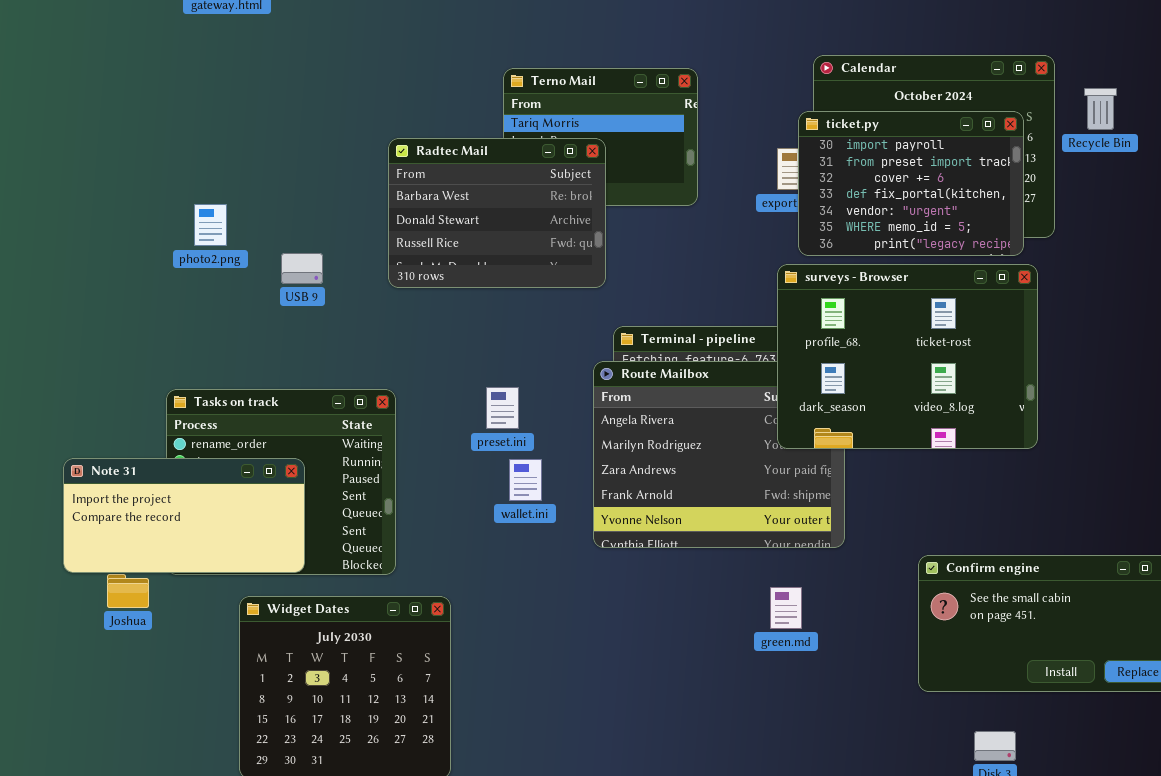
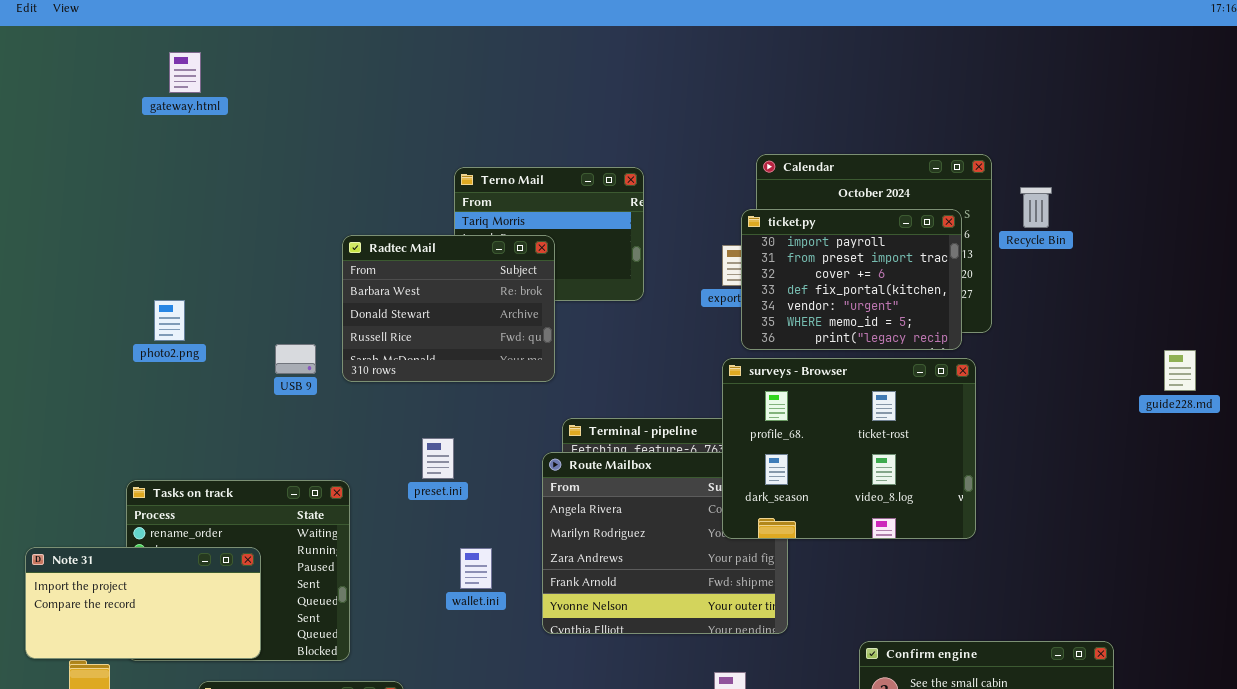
USB 9: [281,253,323,284] -> [275,344,316,374], moved
preset.ini: [486,387,519,429] -> [422,438,454,479], moved

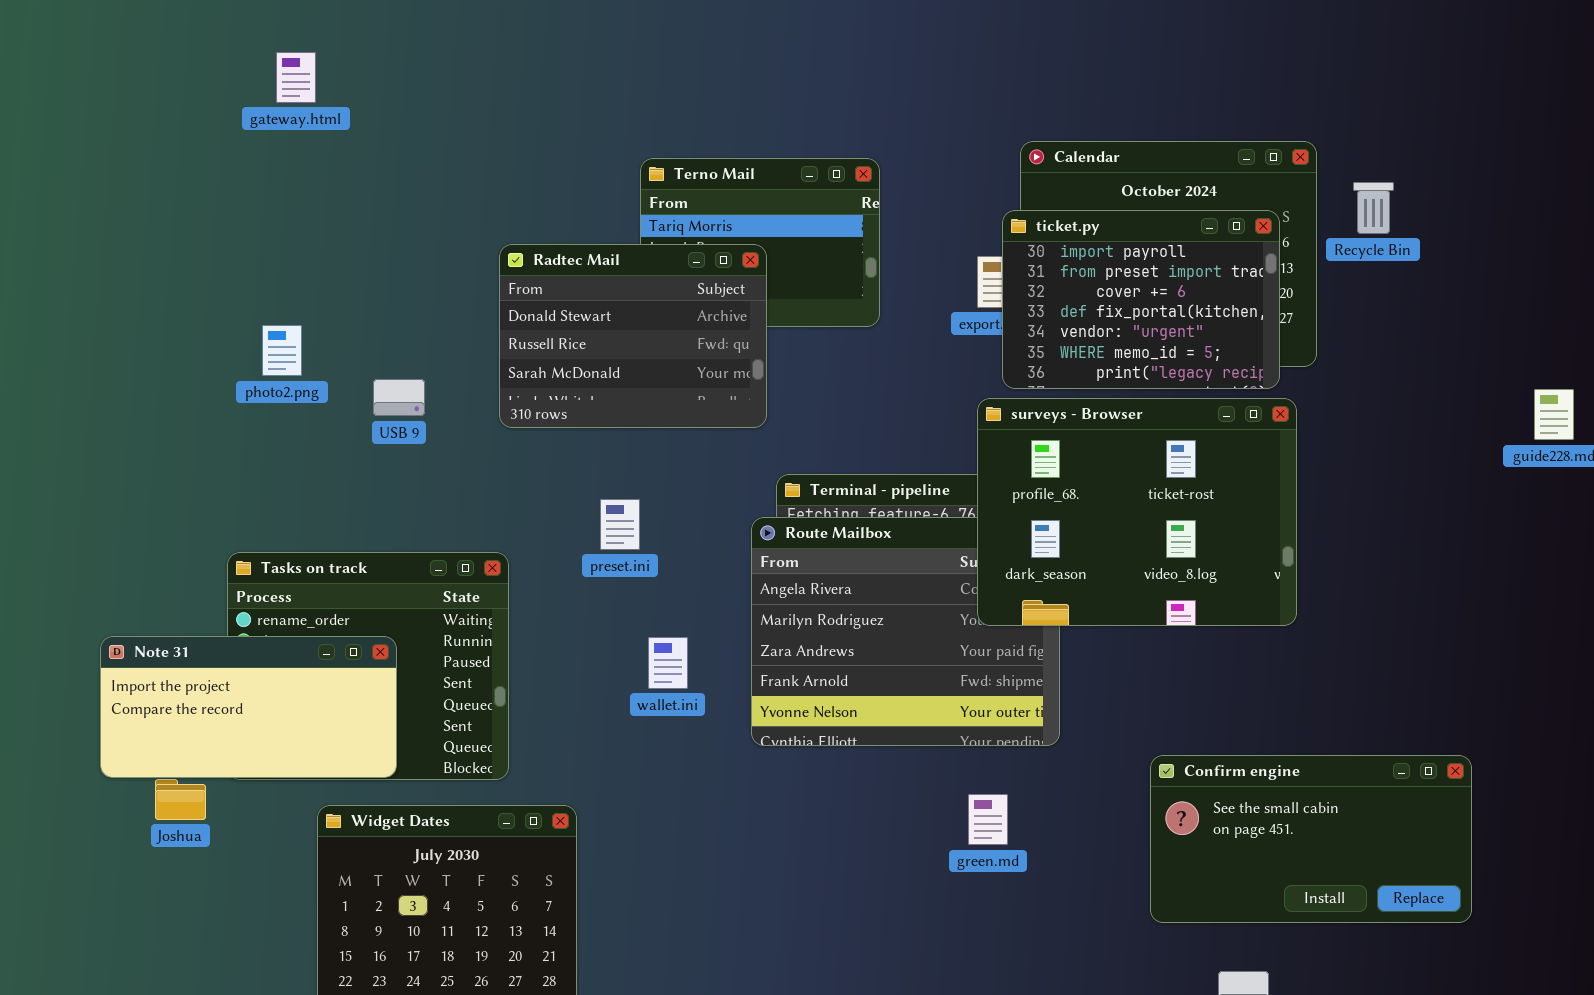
gateway.html: [169,52,201,93] -> [276,52,316,103], moved
Radtec Mail: [342,235,555,382] -> [499,244,767,428], scrolled down 1 row
USB 9: [275,344,316,374] -> [373,379,425,416], moved

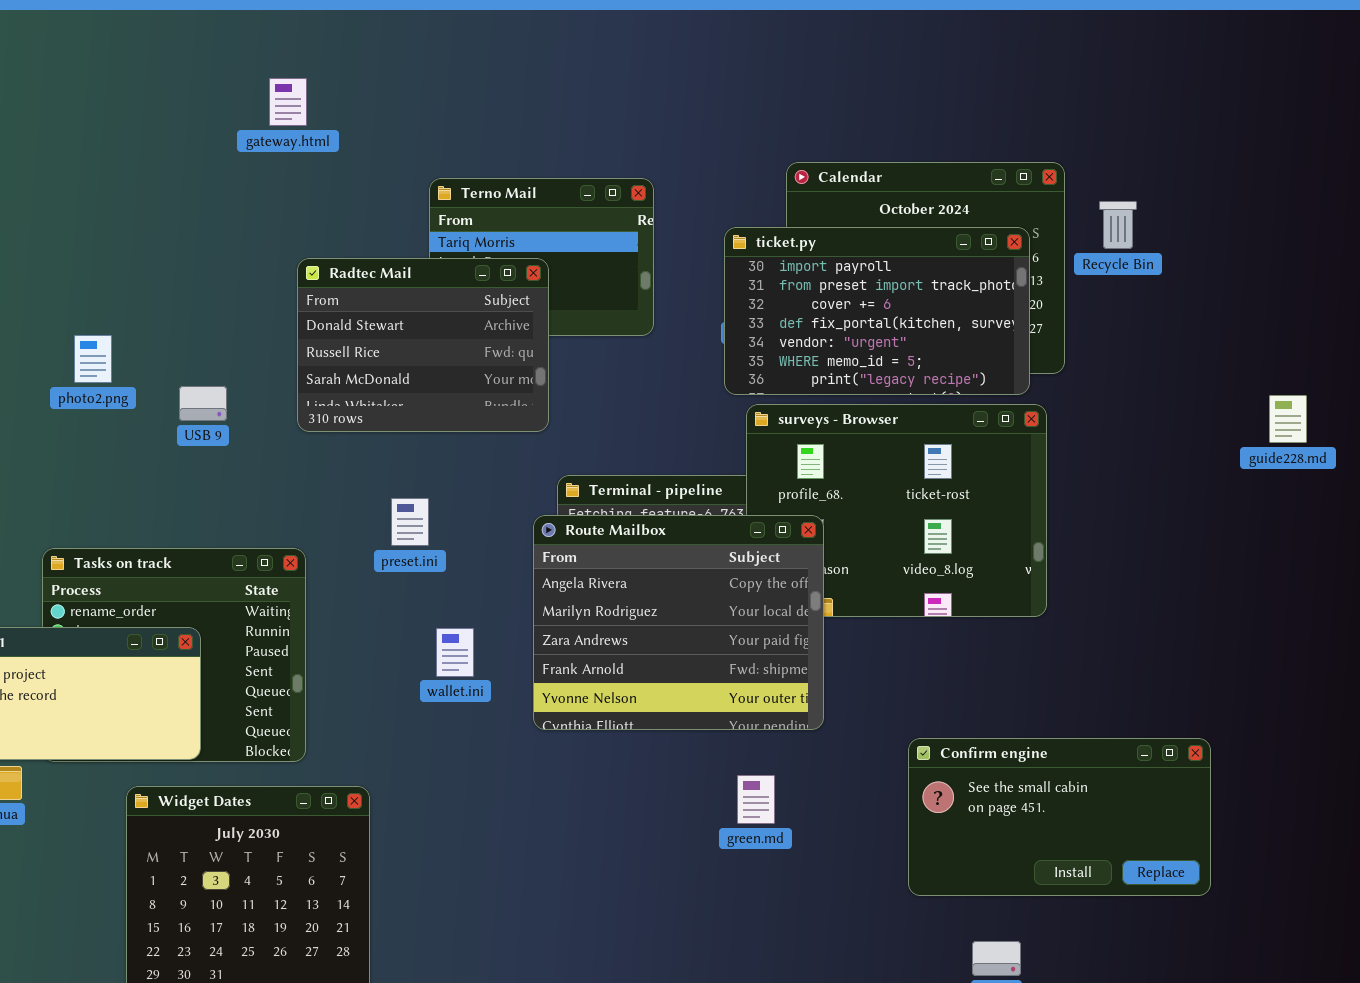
gateway.html: [276,52,316,103] -> [269,78,307,126], moved
ticket.py: [1002,210,1280,389] -> [724,227,1030,395], resized
Route Mailbox: [751,517,1060,746] -> [533,515,824,730], raised

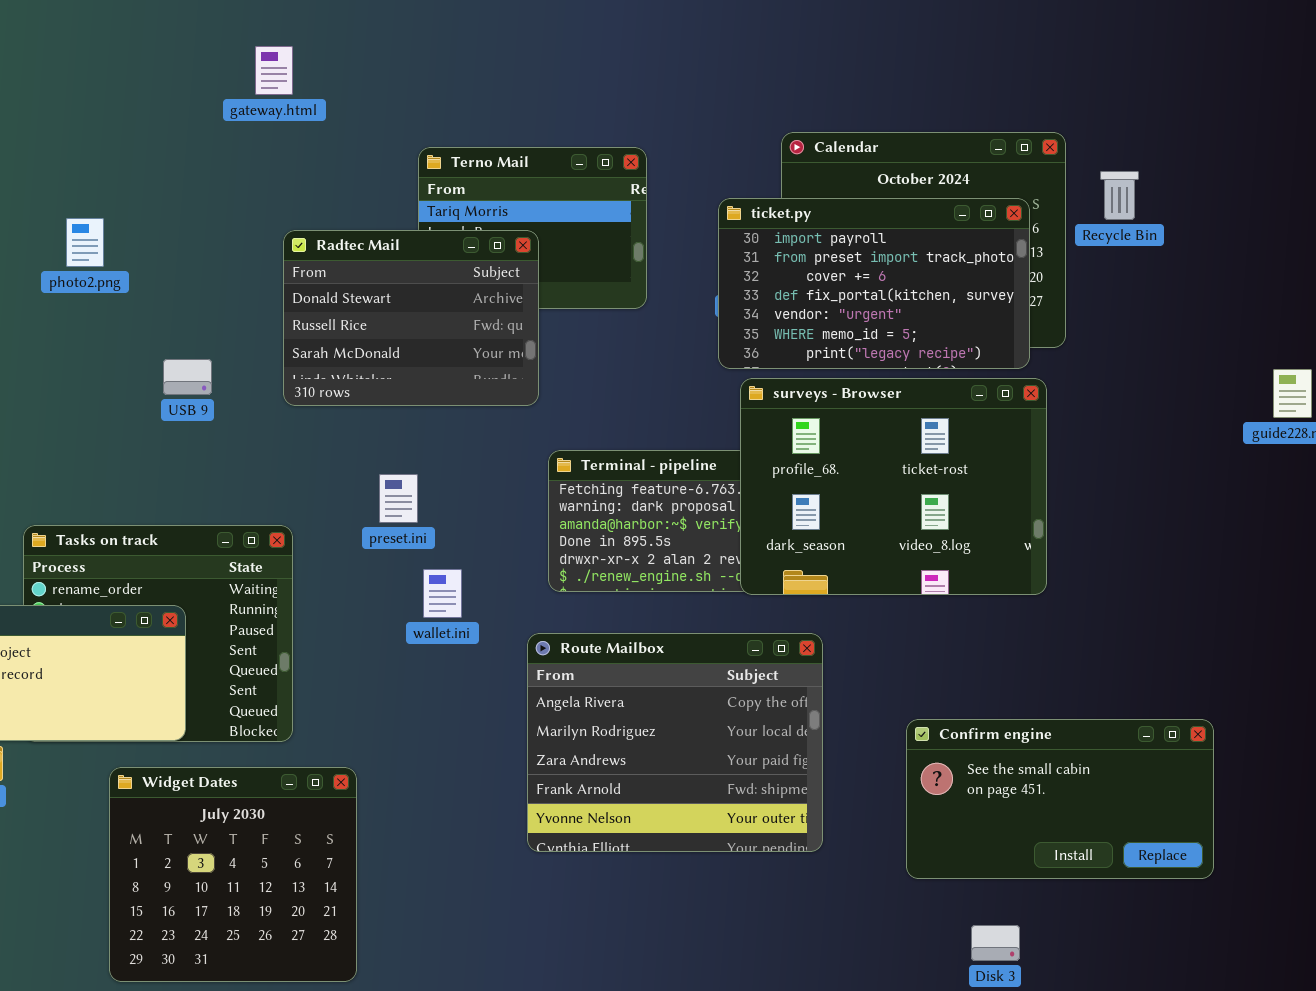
photo2.png: [74,335,112,383] -> [66,218,104,267], moved
Route Mailbox: [533,515,824,730] -> [527,633,823,852], moved
wallet.ini: [436,628,474,677] -> [423,569,462,618], moved

